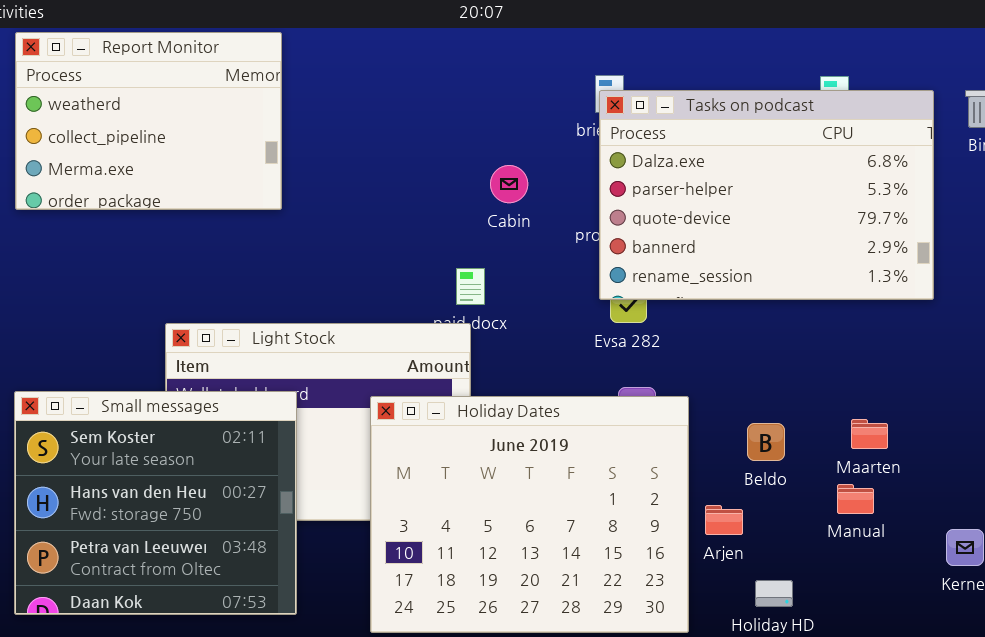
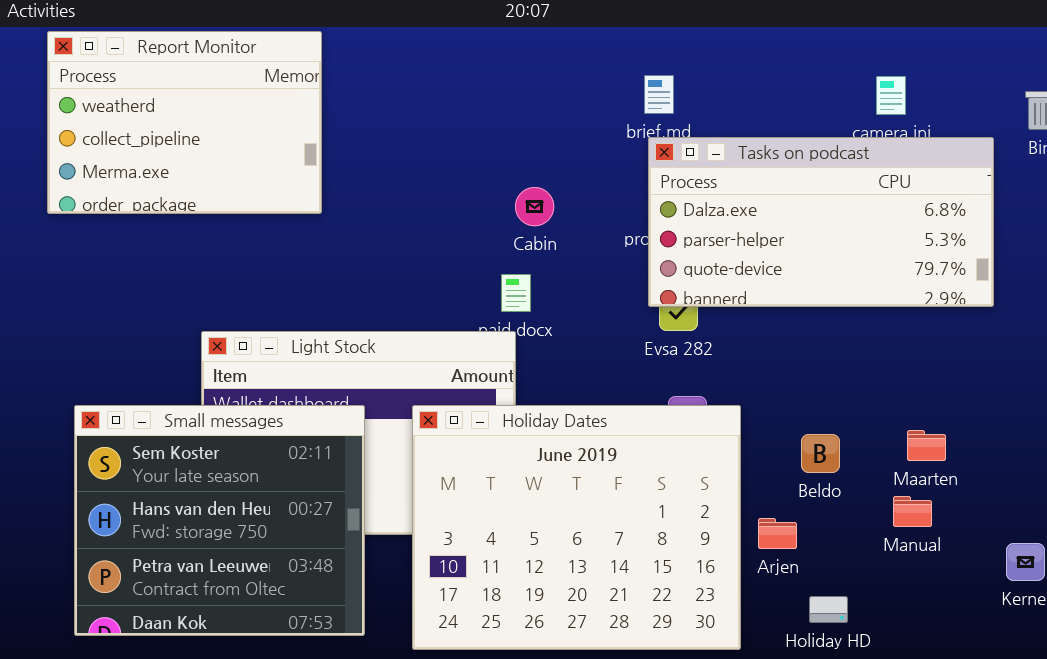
Tasks on podcast: [599,90,934,300] -> [648,137,994,307], resized
Cabin: [490,165,528,203] -> [515,187,554,226], moved
Small messages: [14,391,297,615] -> [74,405,365,636], moved

